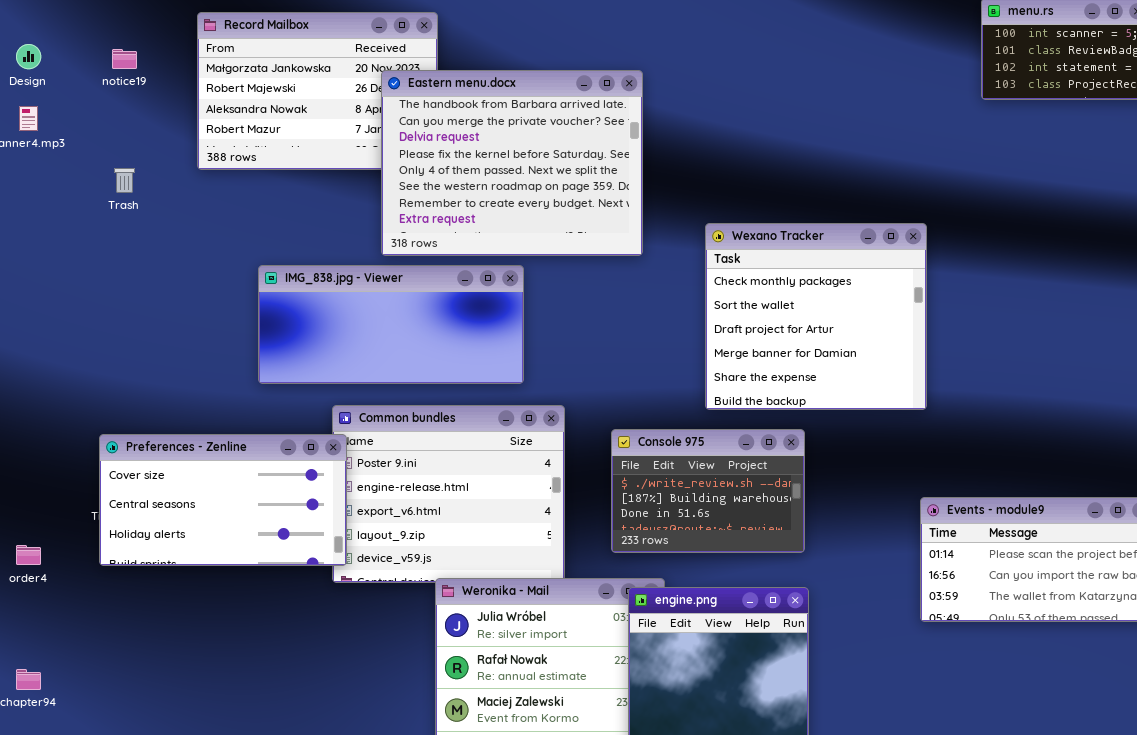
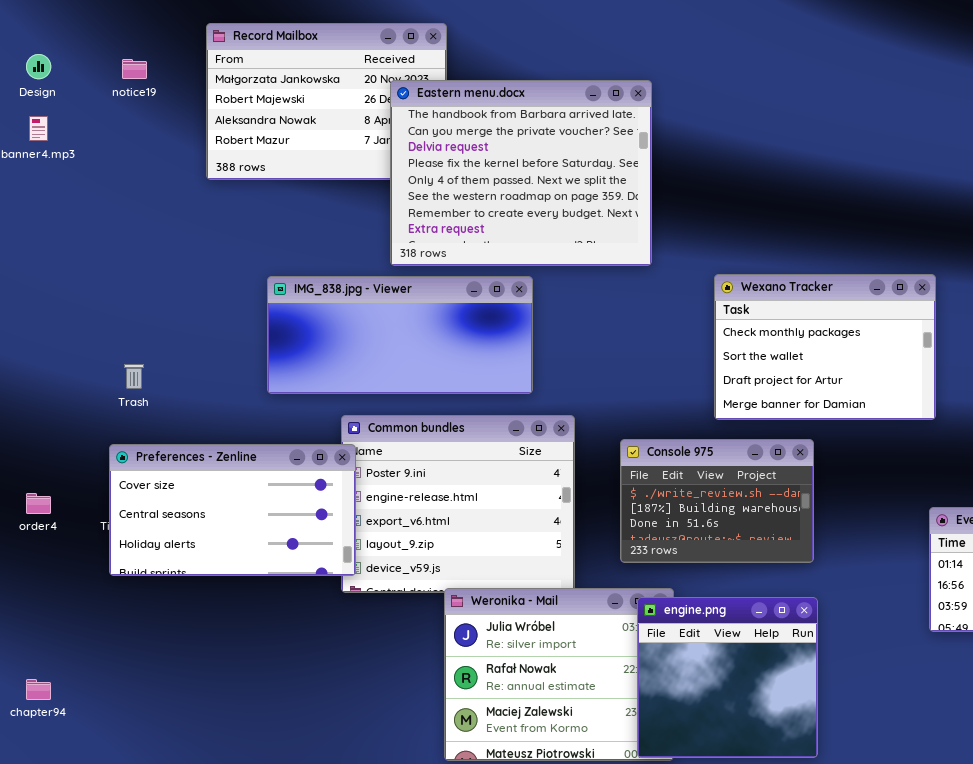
Trash: [114,168,135,193] -> [124,364,144,389], moved
Wexano Tracker: [705,223,927,410] -> [714,274,936,420], resized
order4: [16,545,41,565] -> [26,493,51,514], moved

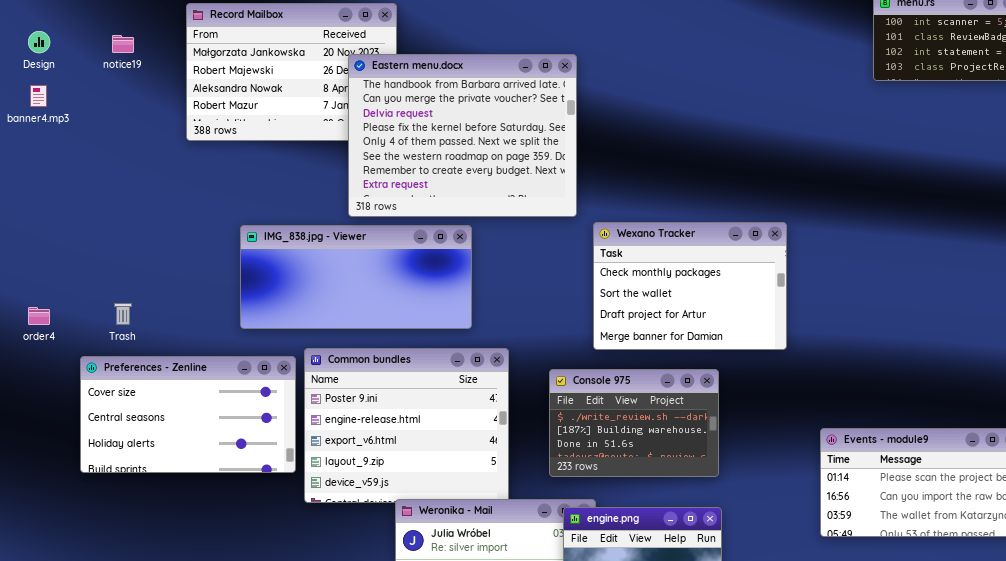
Wexano Tracker: [714,274,936,420] -> [593,222,787,350], moved
Preferences - Zenline: [109,444,356,576] -> [80,356,296,473], moved
order4: [26,493,51,514] -> [28,307,50,325], moved

